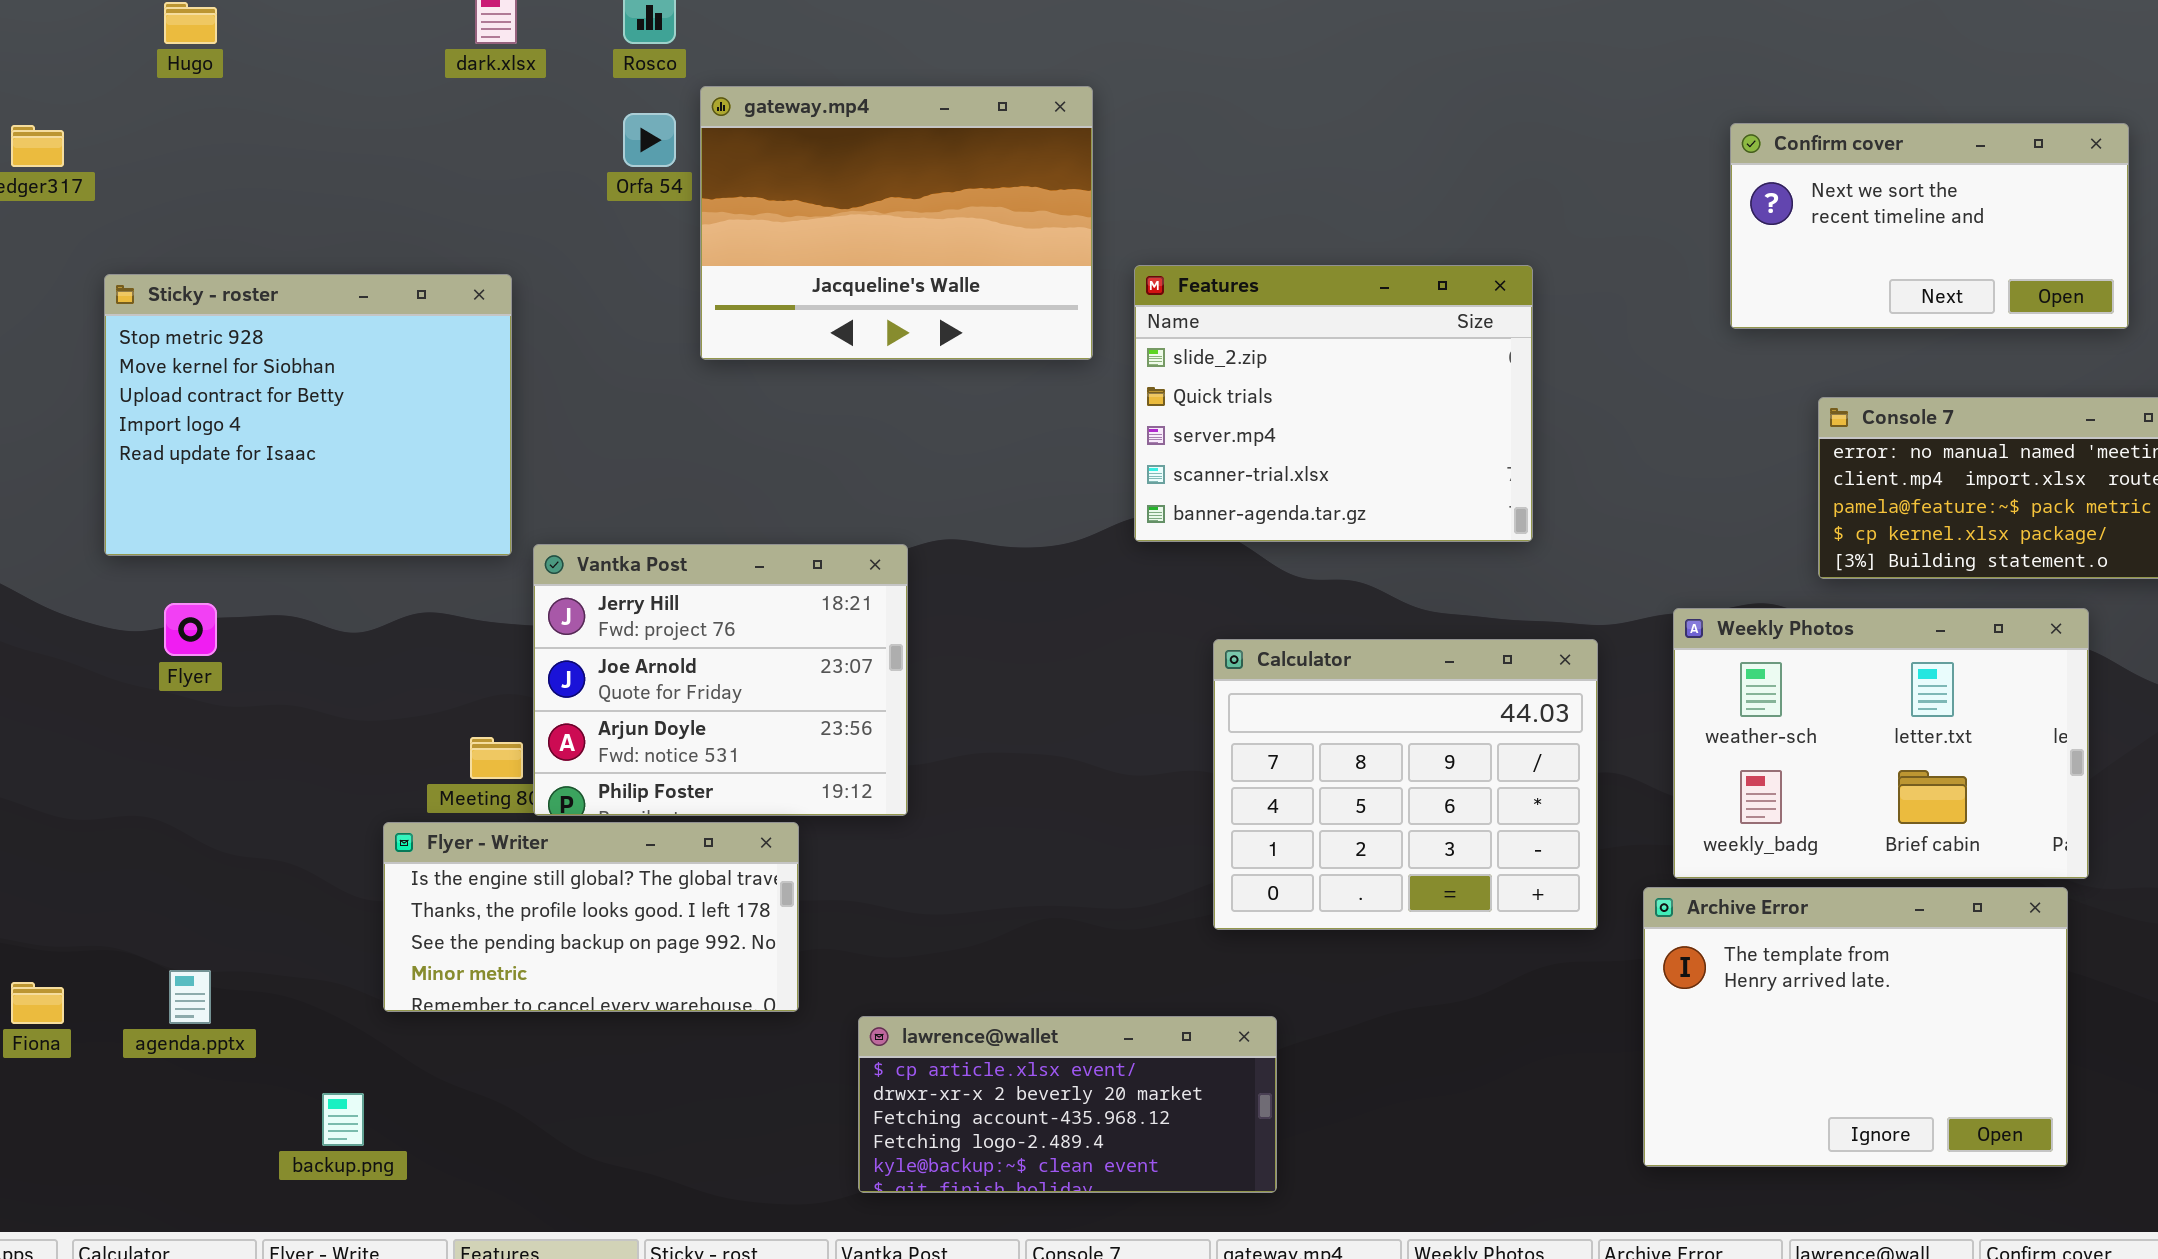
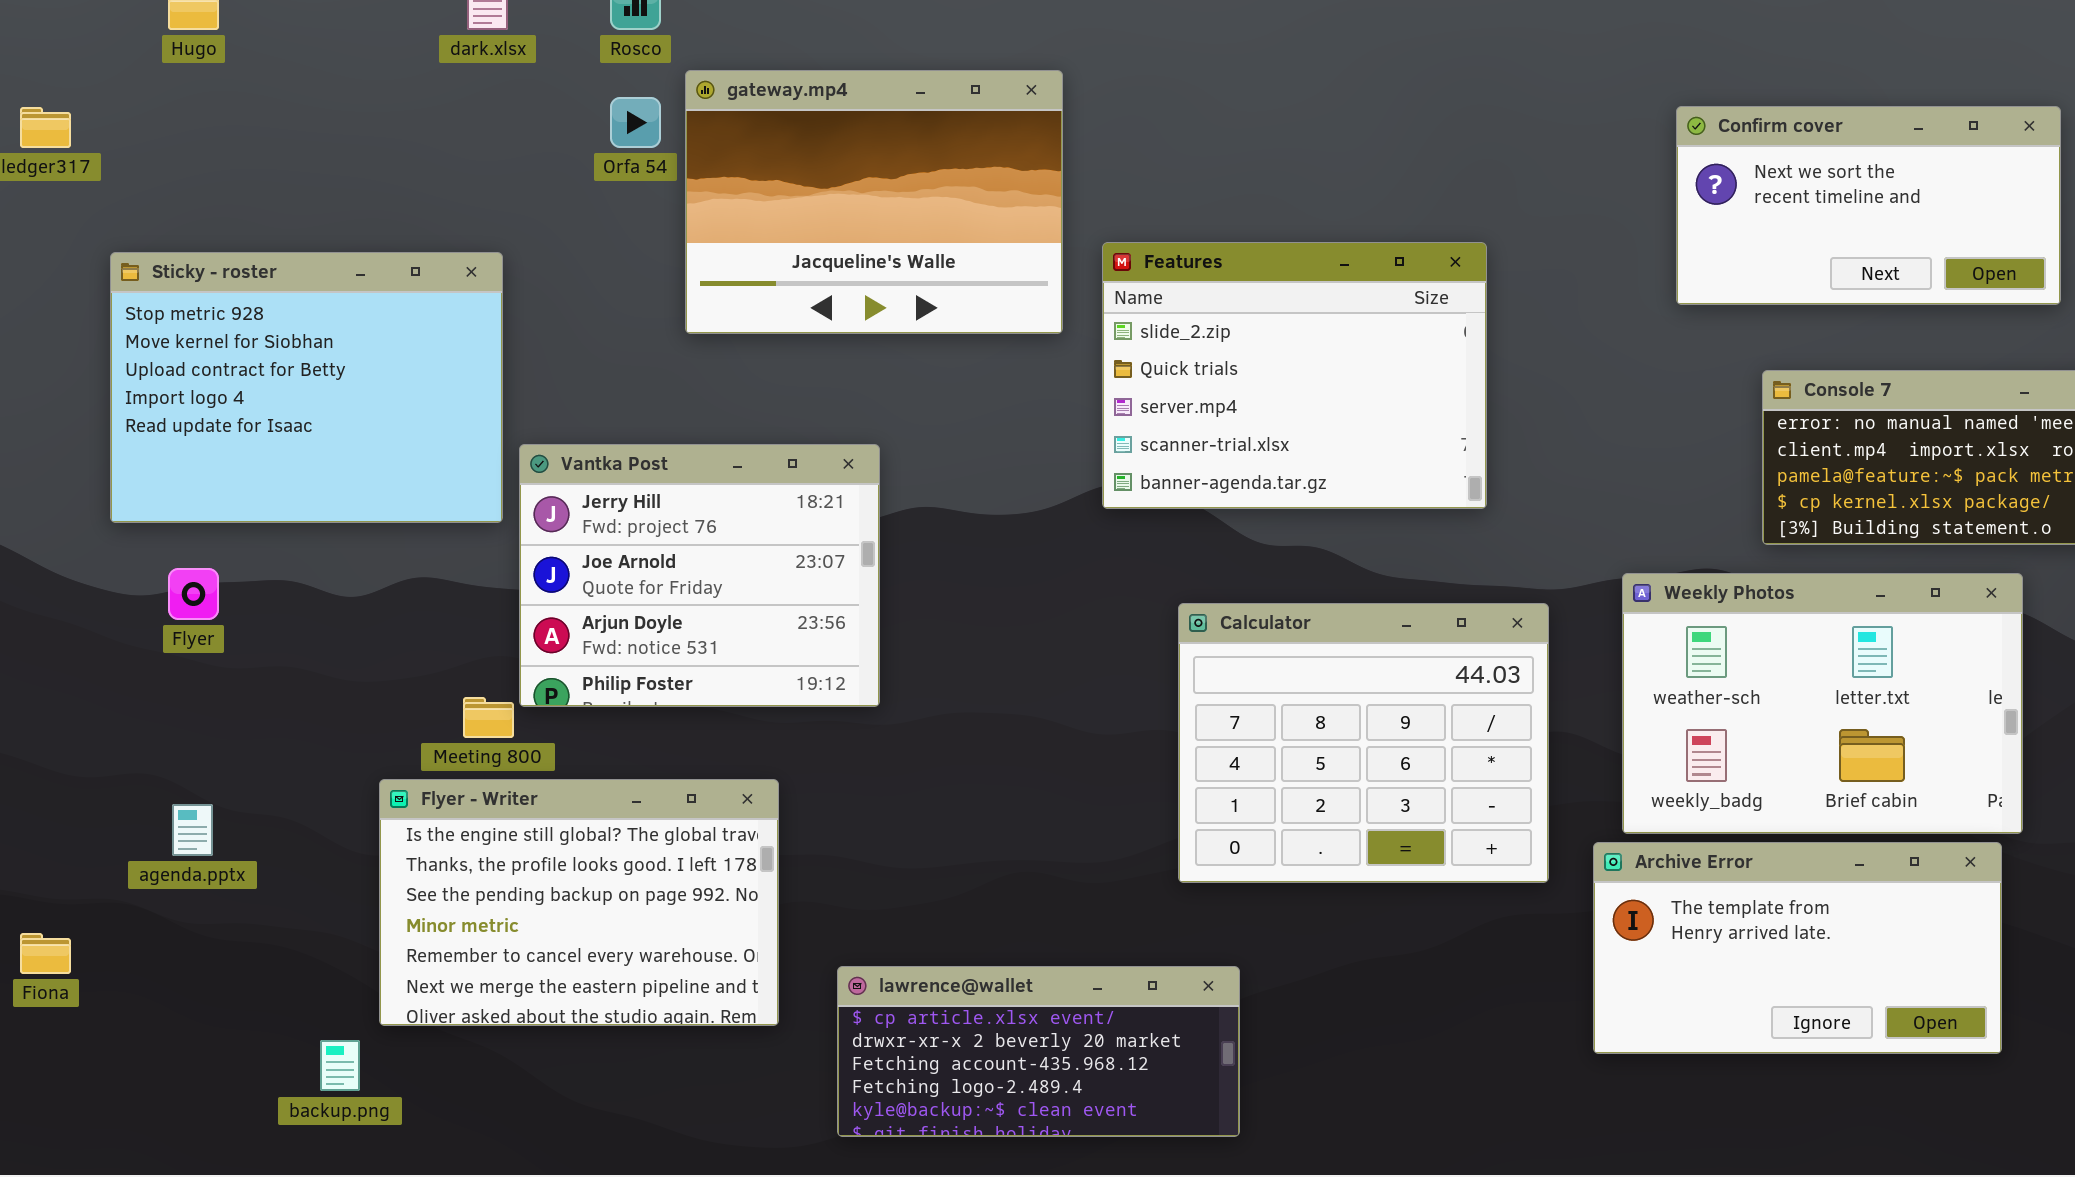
Vantka Post: [533,544,908,816] -> [519,444,880,707], moved
Flyer - Writer: [383,822,799,1012] -> [379,779,779,1026], resized
Archive Error: [1643,887,2068,1167] -> [1593,842,2002,1054], resized
agenda.pptx: [169,970,211,1024] -> [172,804,213,856], moved

